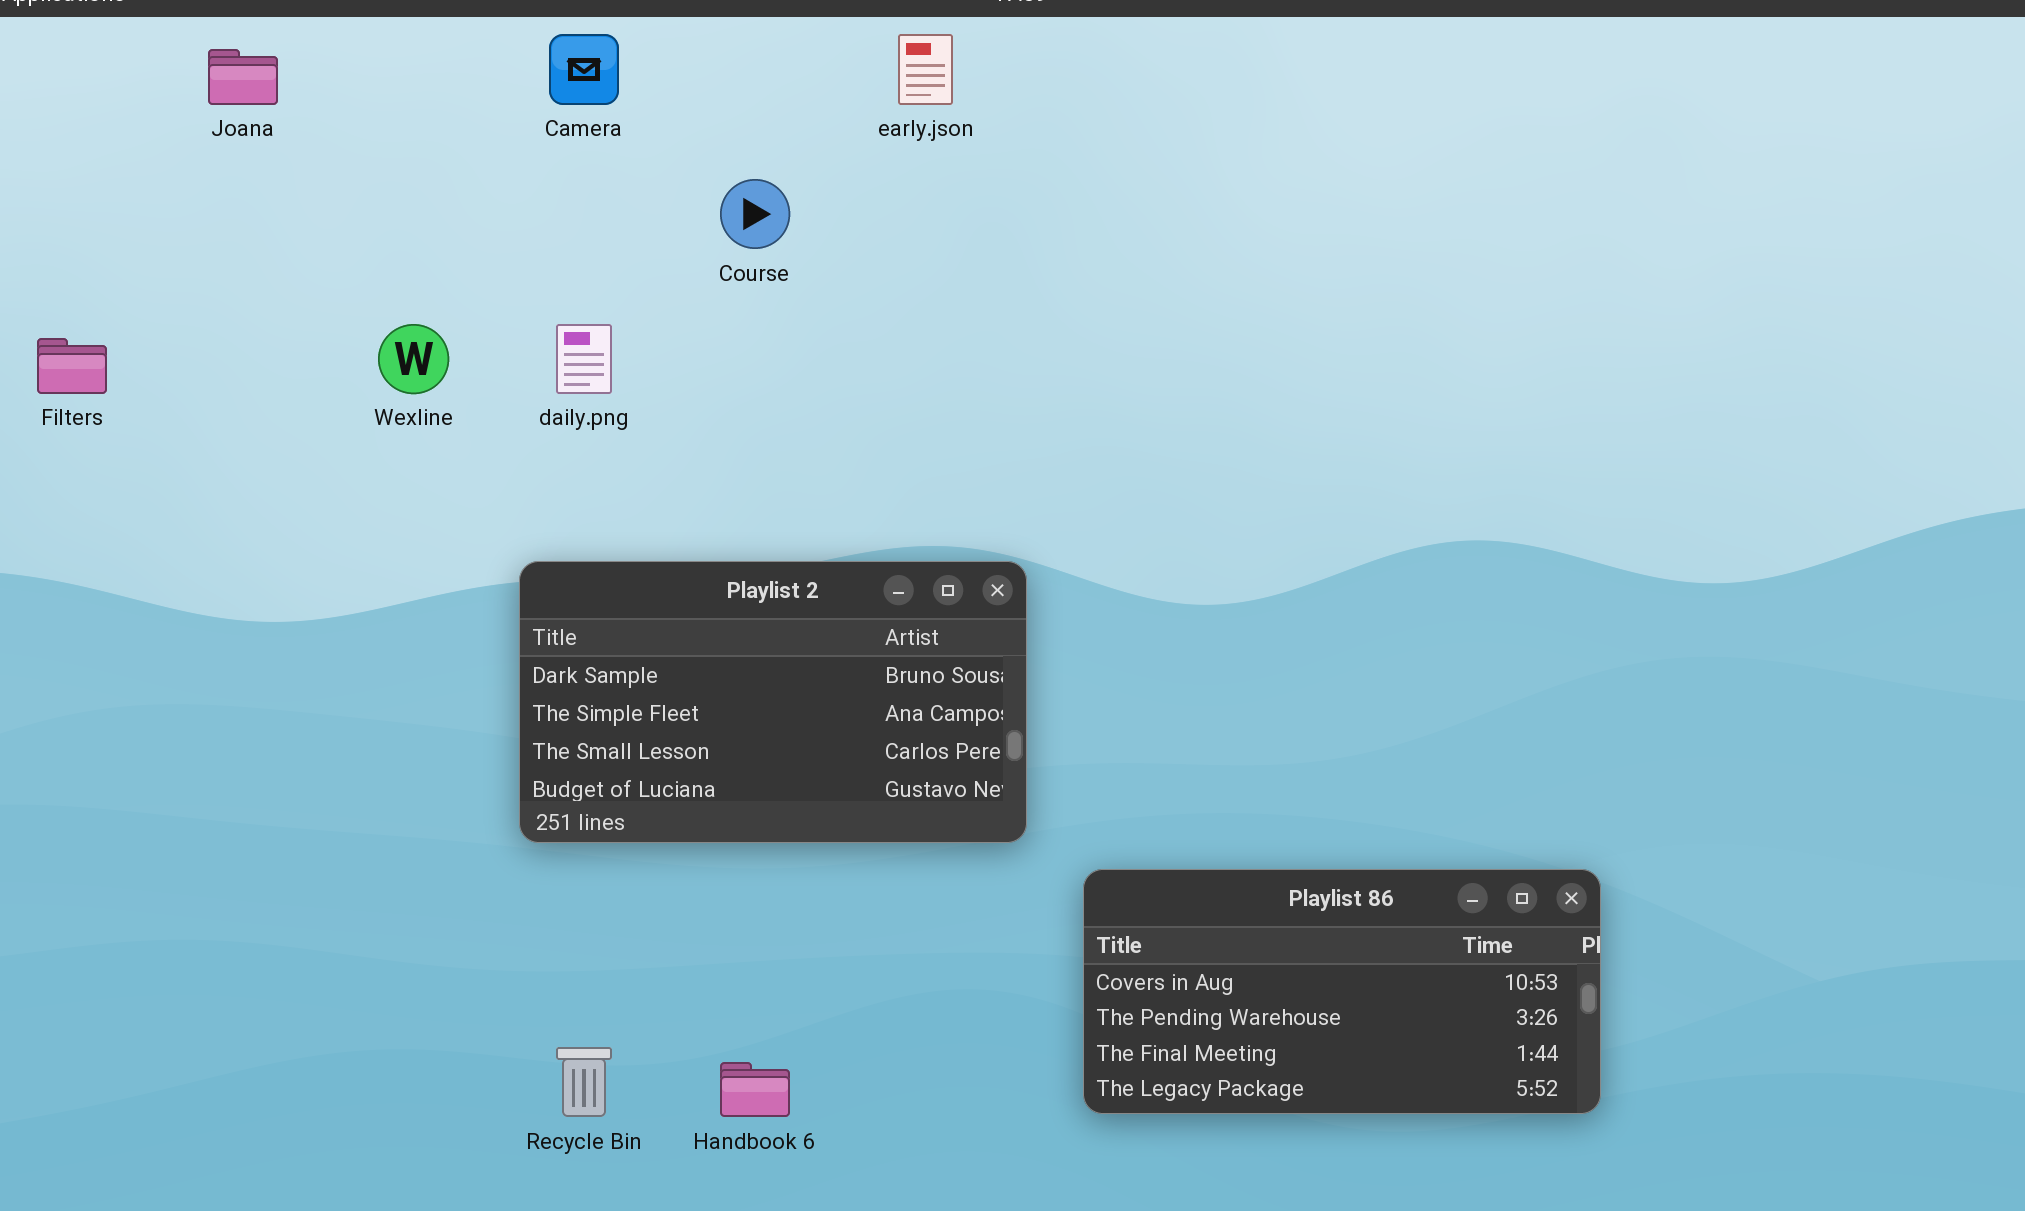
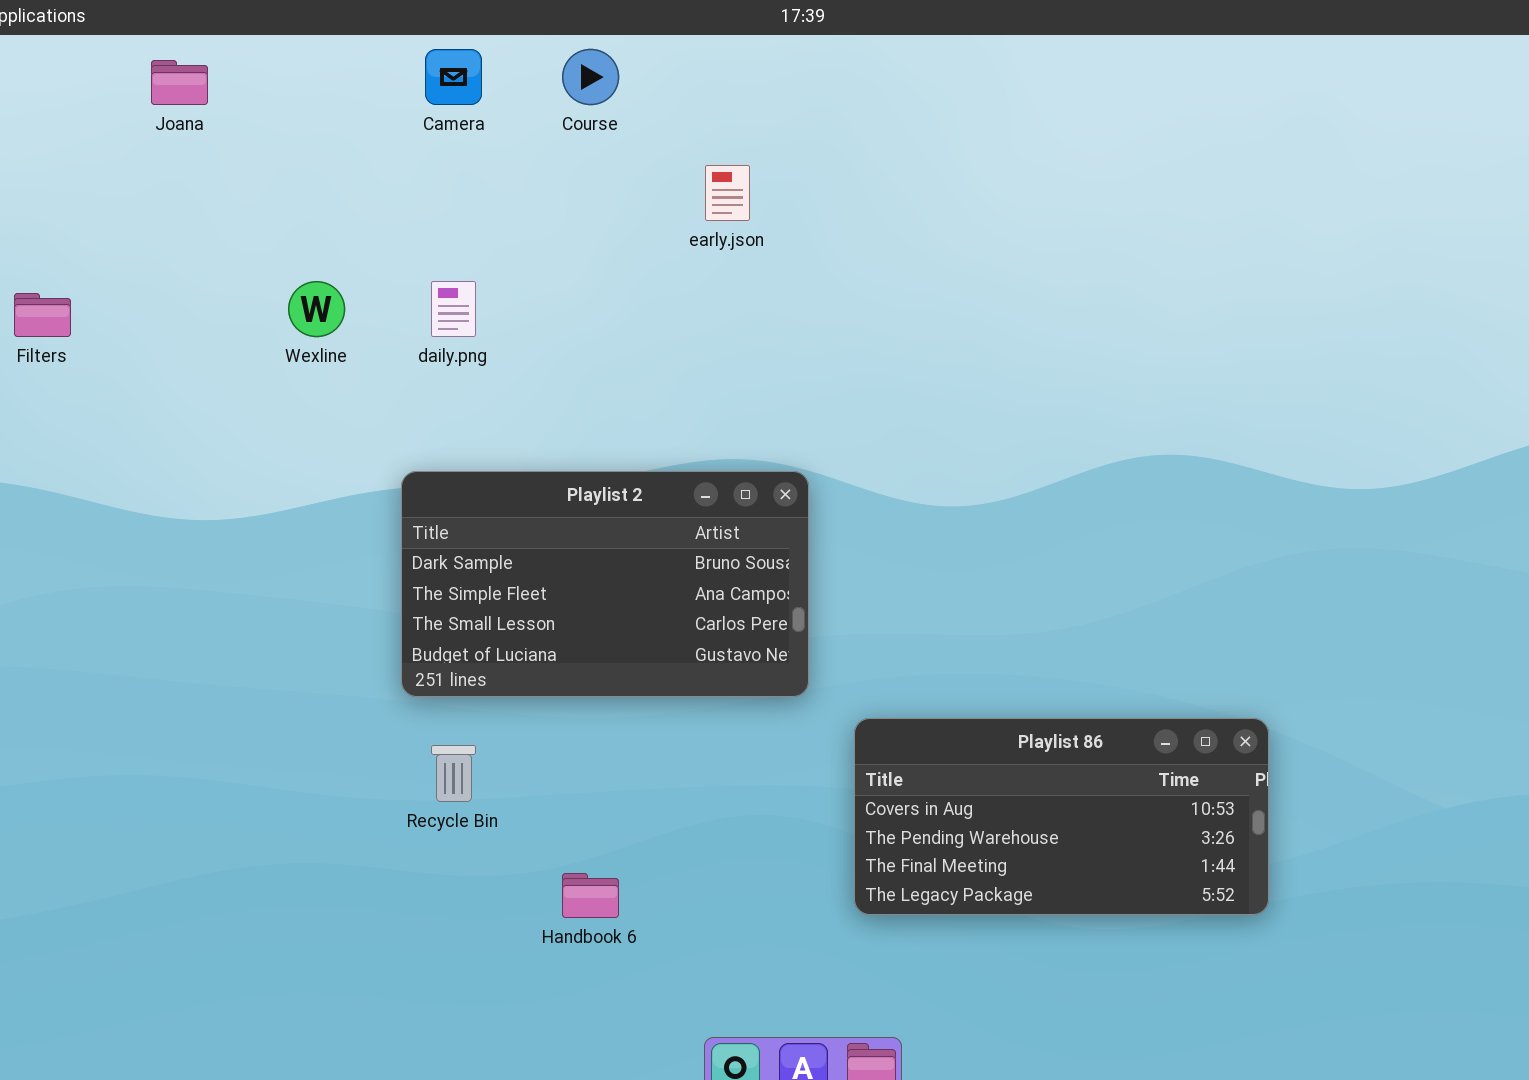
early.json: [898,34,953,105] -> [705,165,750,221], moved
Course: [720,179,790,249] -> [562,49,619,105], moved
Recycle Bin: [556,1047,612,1117] -> [431,745,476,802], moved

